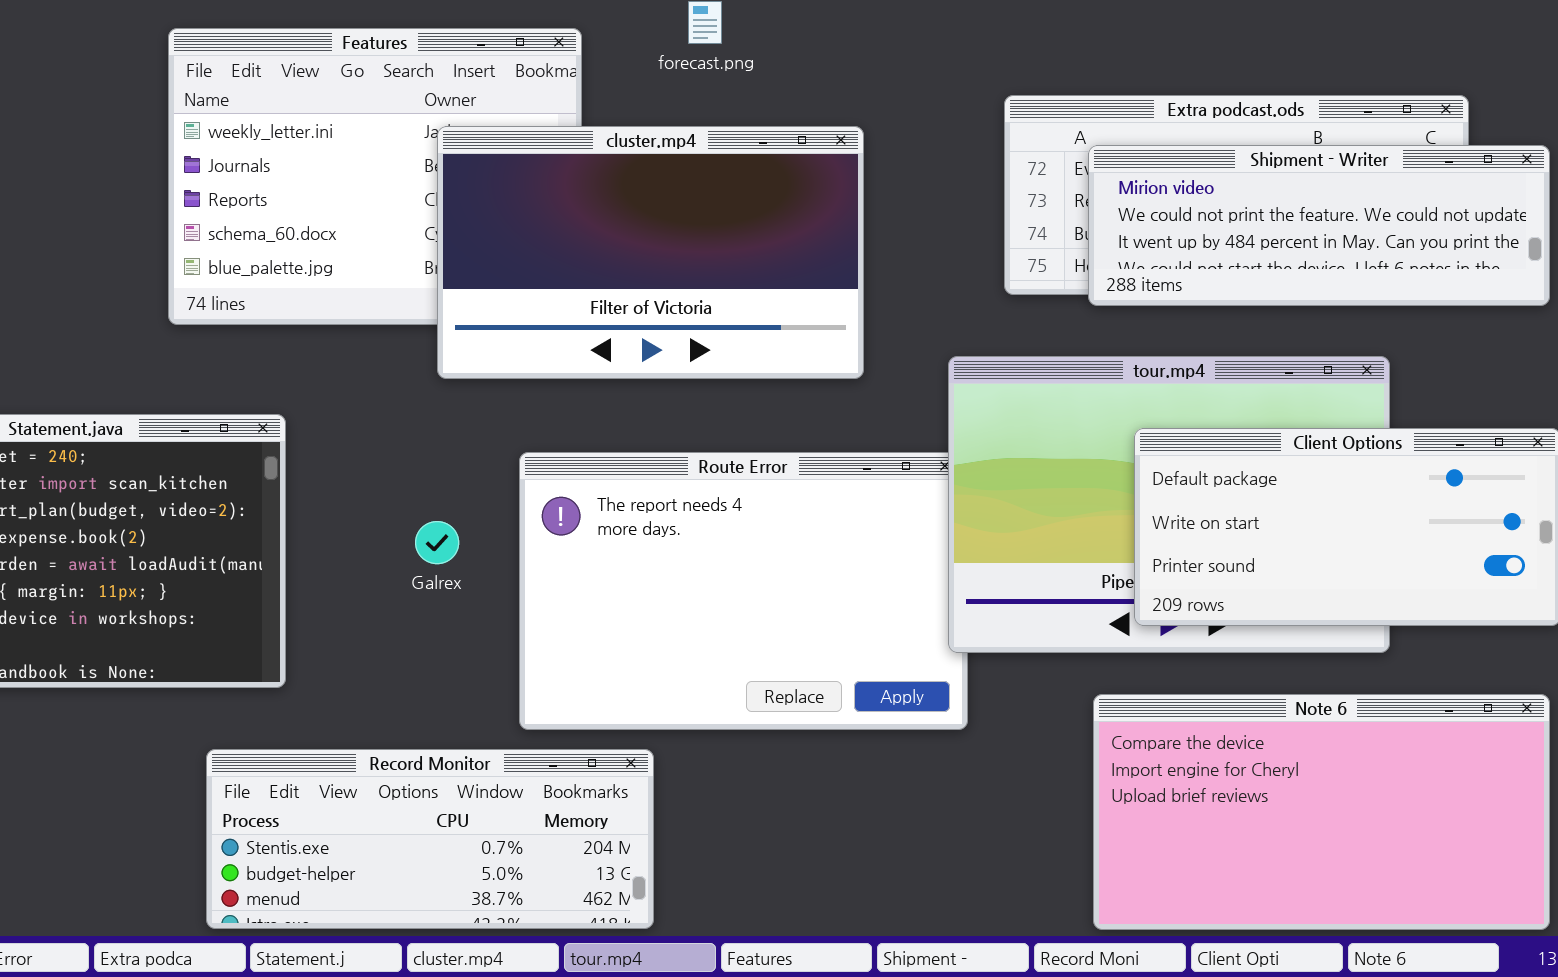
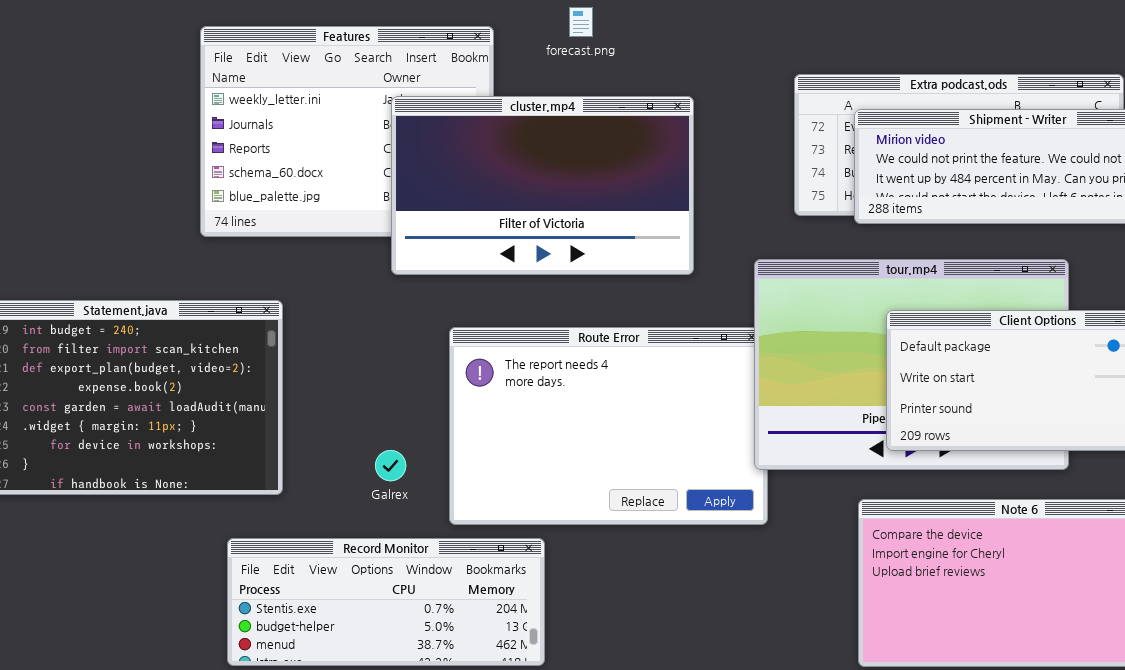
Galrex: [415,521,459,564] -> [375,450,406,481], moved

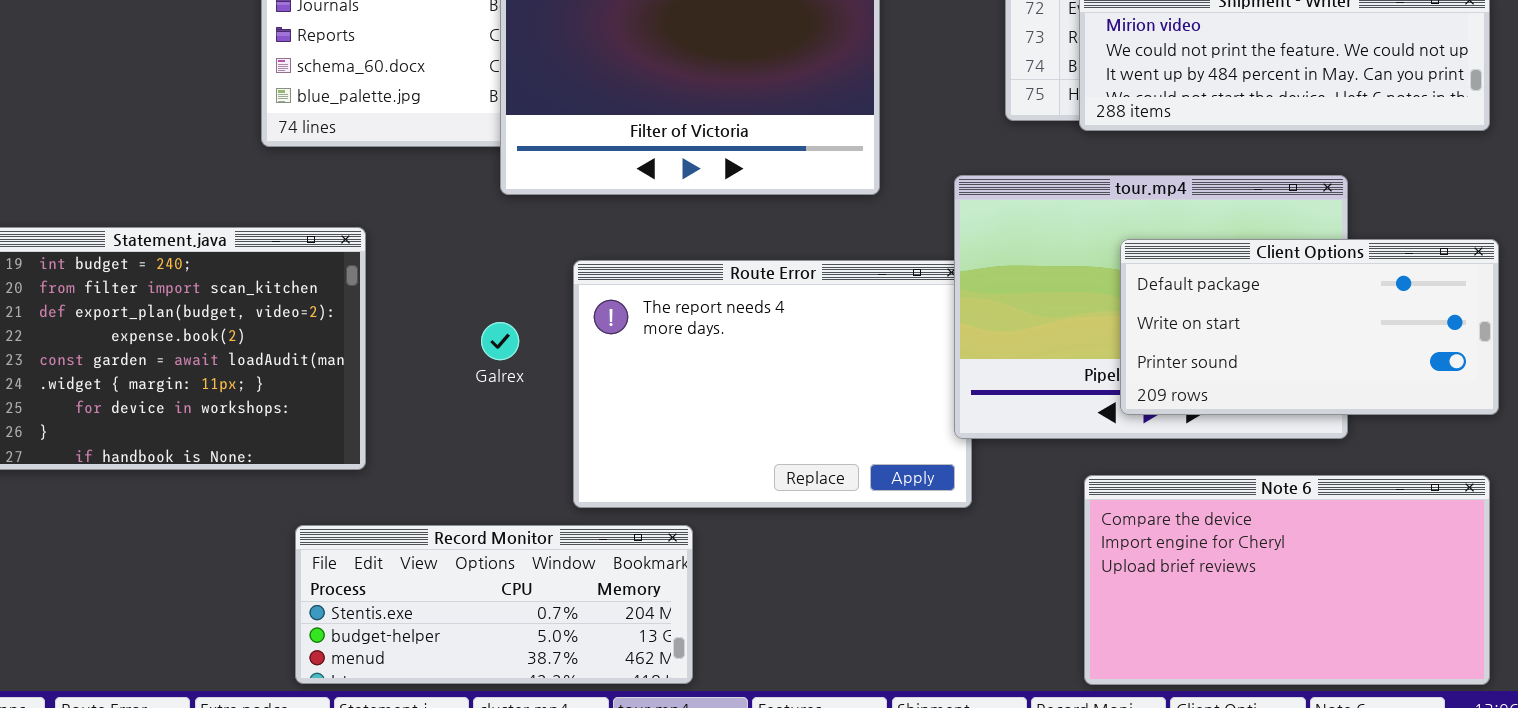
Galrex: [375,450,406,481] -> [481,322,519,360], moved

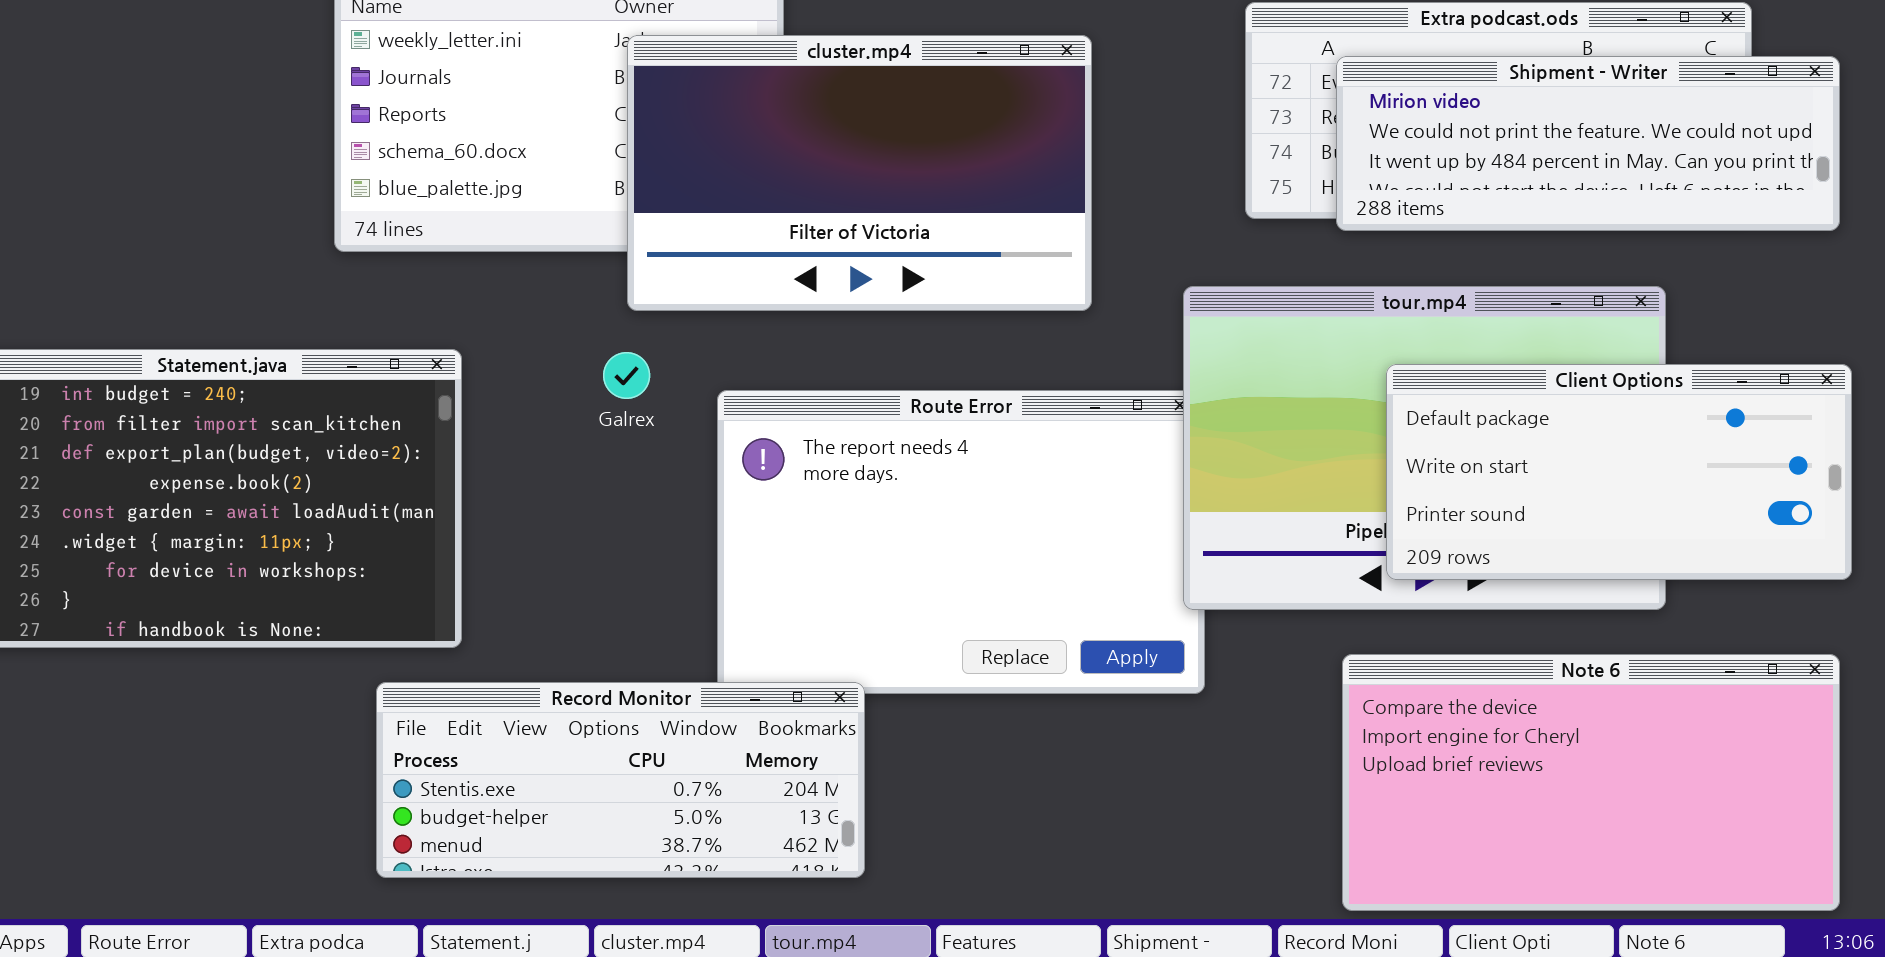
Galrex: [481,322,519,360] -> [603,352,650,399], moved
Record Monitor: [295,525,693,684] -> [376,682,865,878], moved

